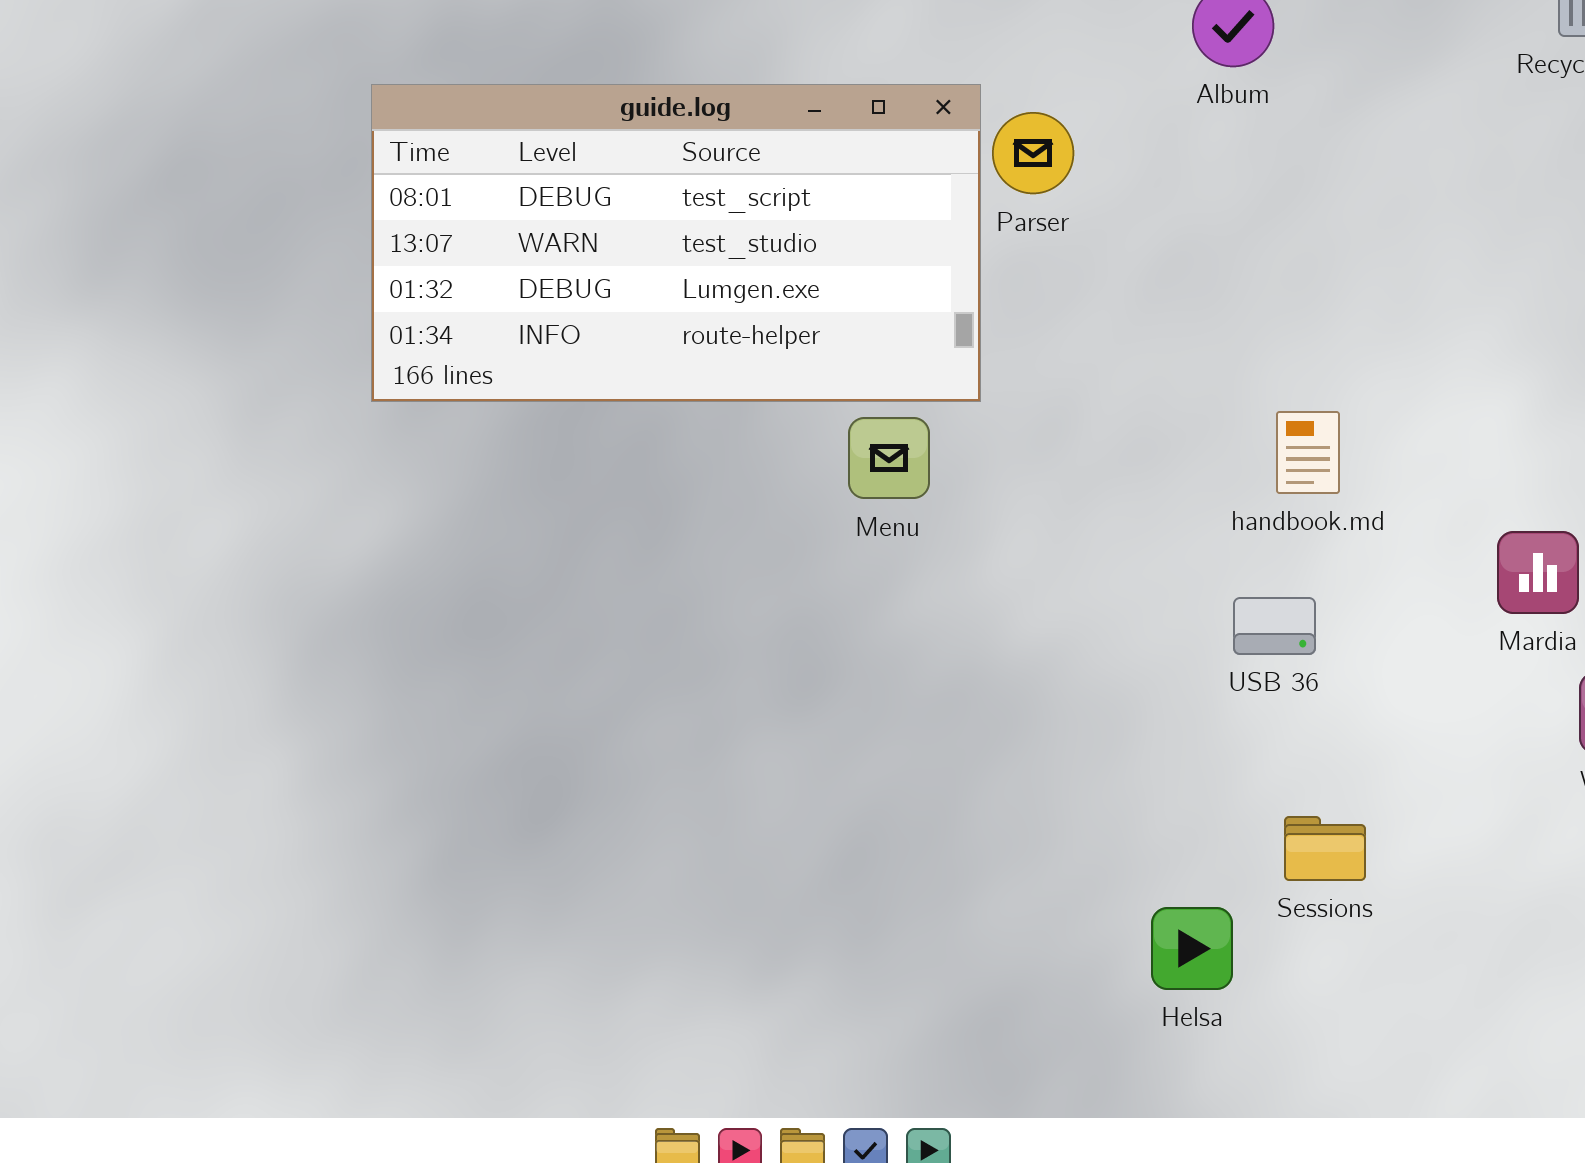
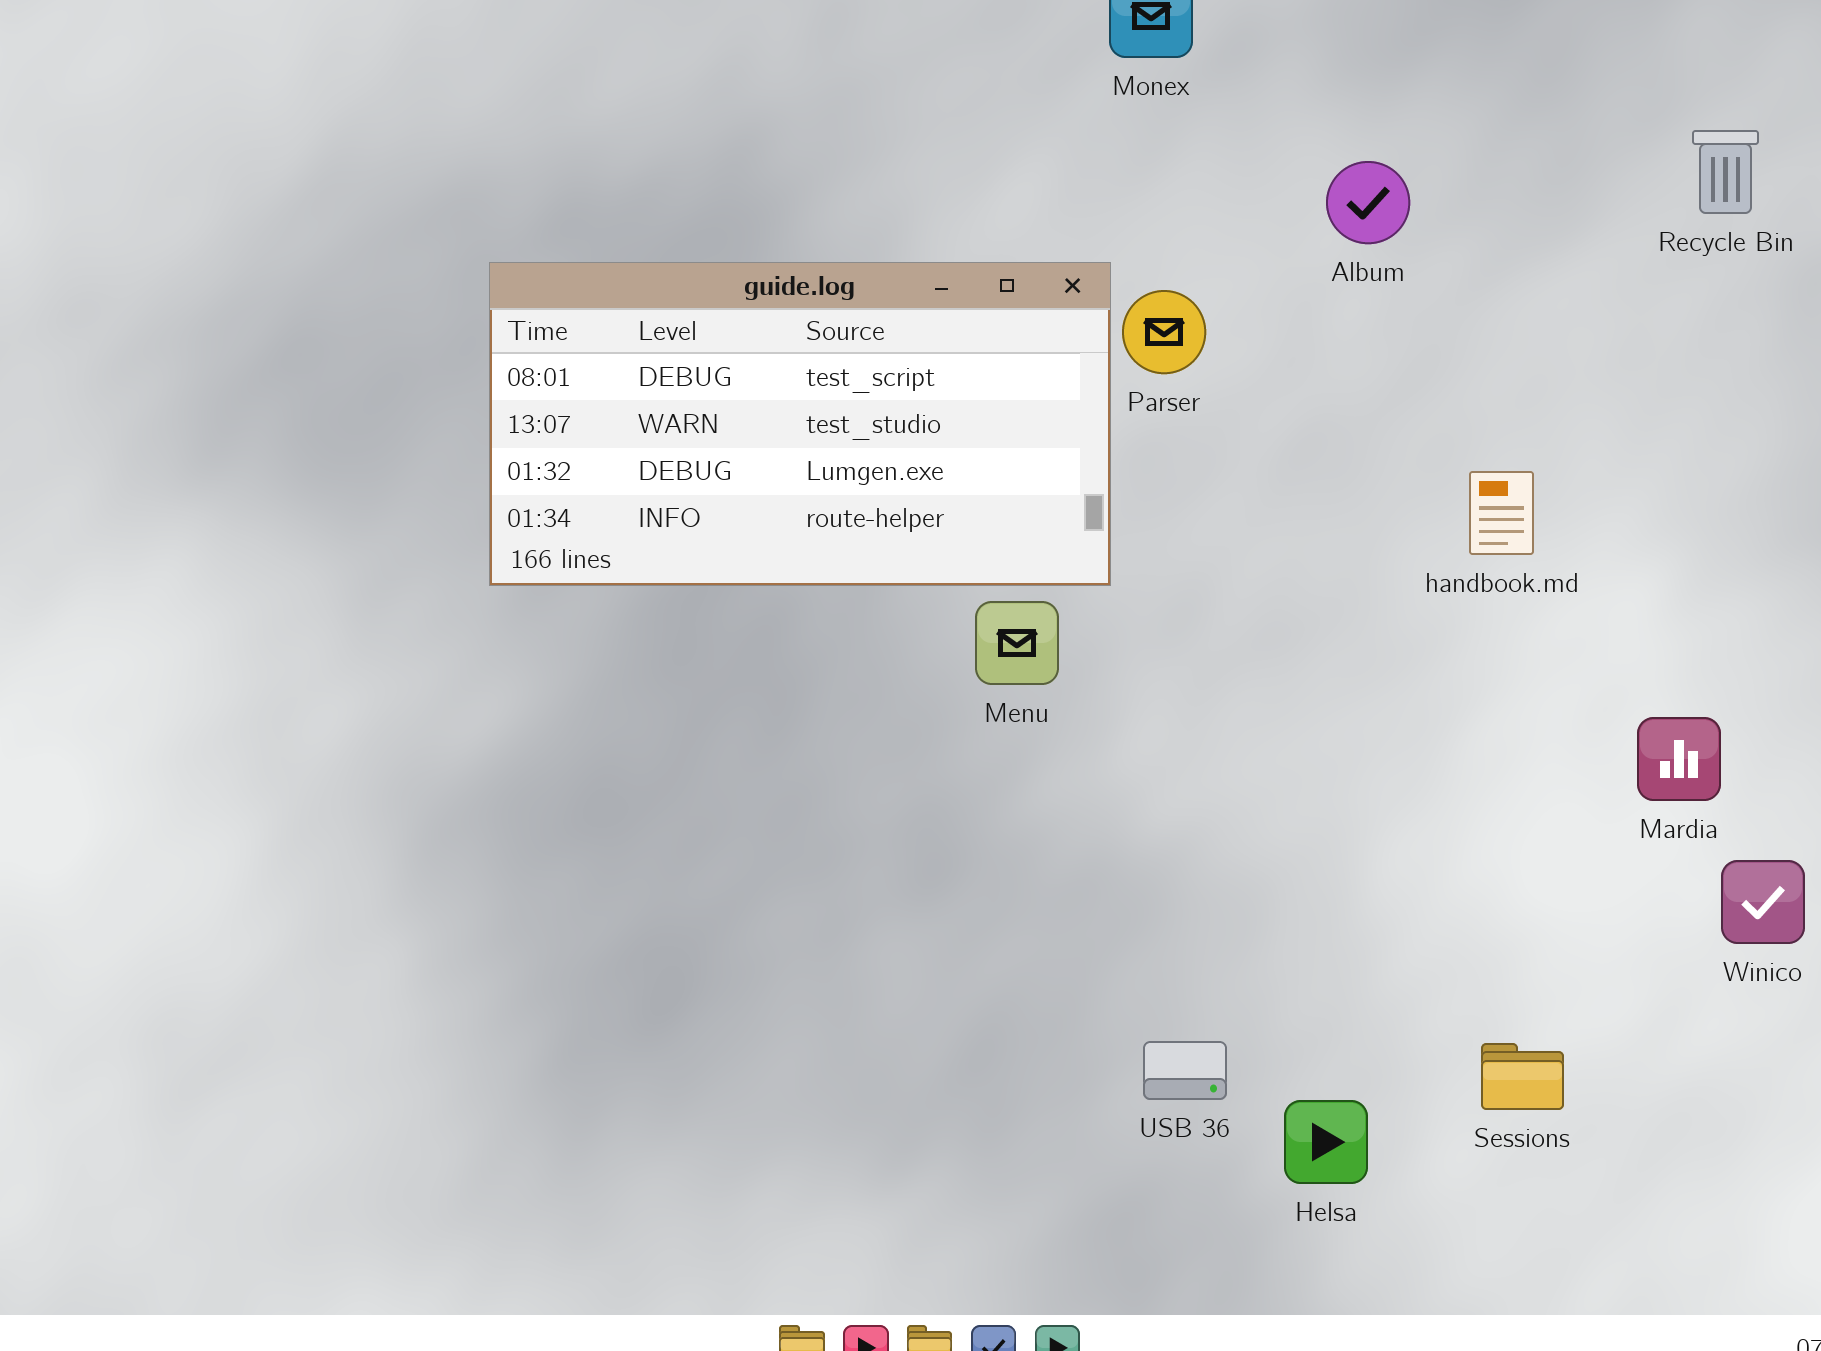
handbook.md: [1276,411,1340,494] -> [1469,471,1534,555], moved
USB 36: [1233,597,1316,655] -> [1143,1041,1227,1100], moved
Sessions: [1284,816,1366,881] -> [1481,1043,1564,1110], moved

